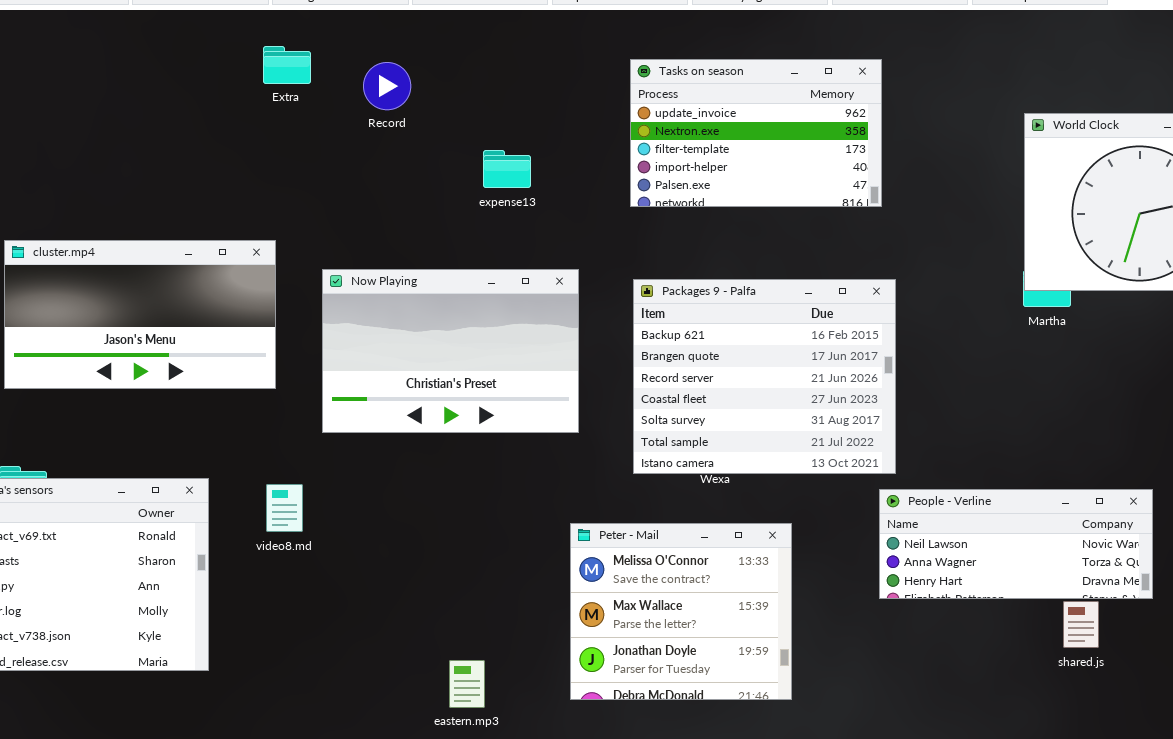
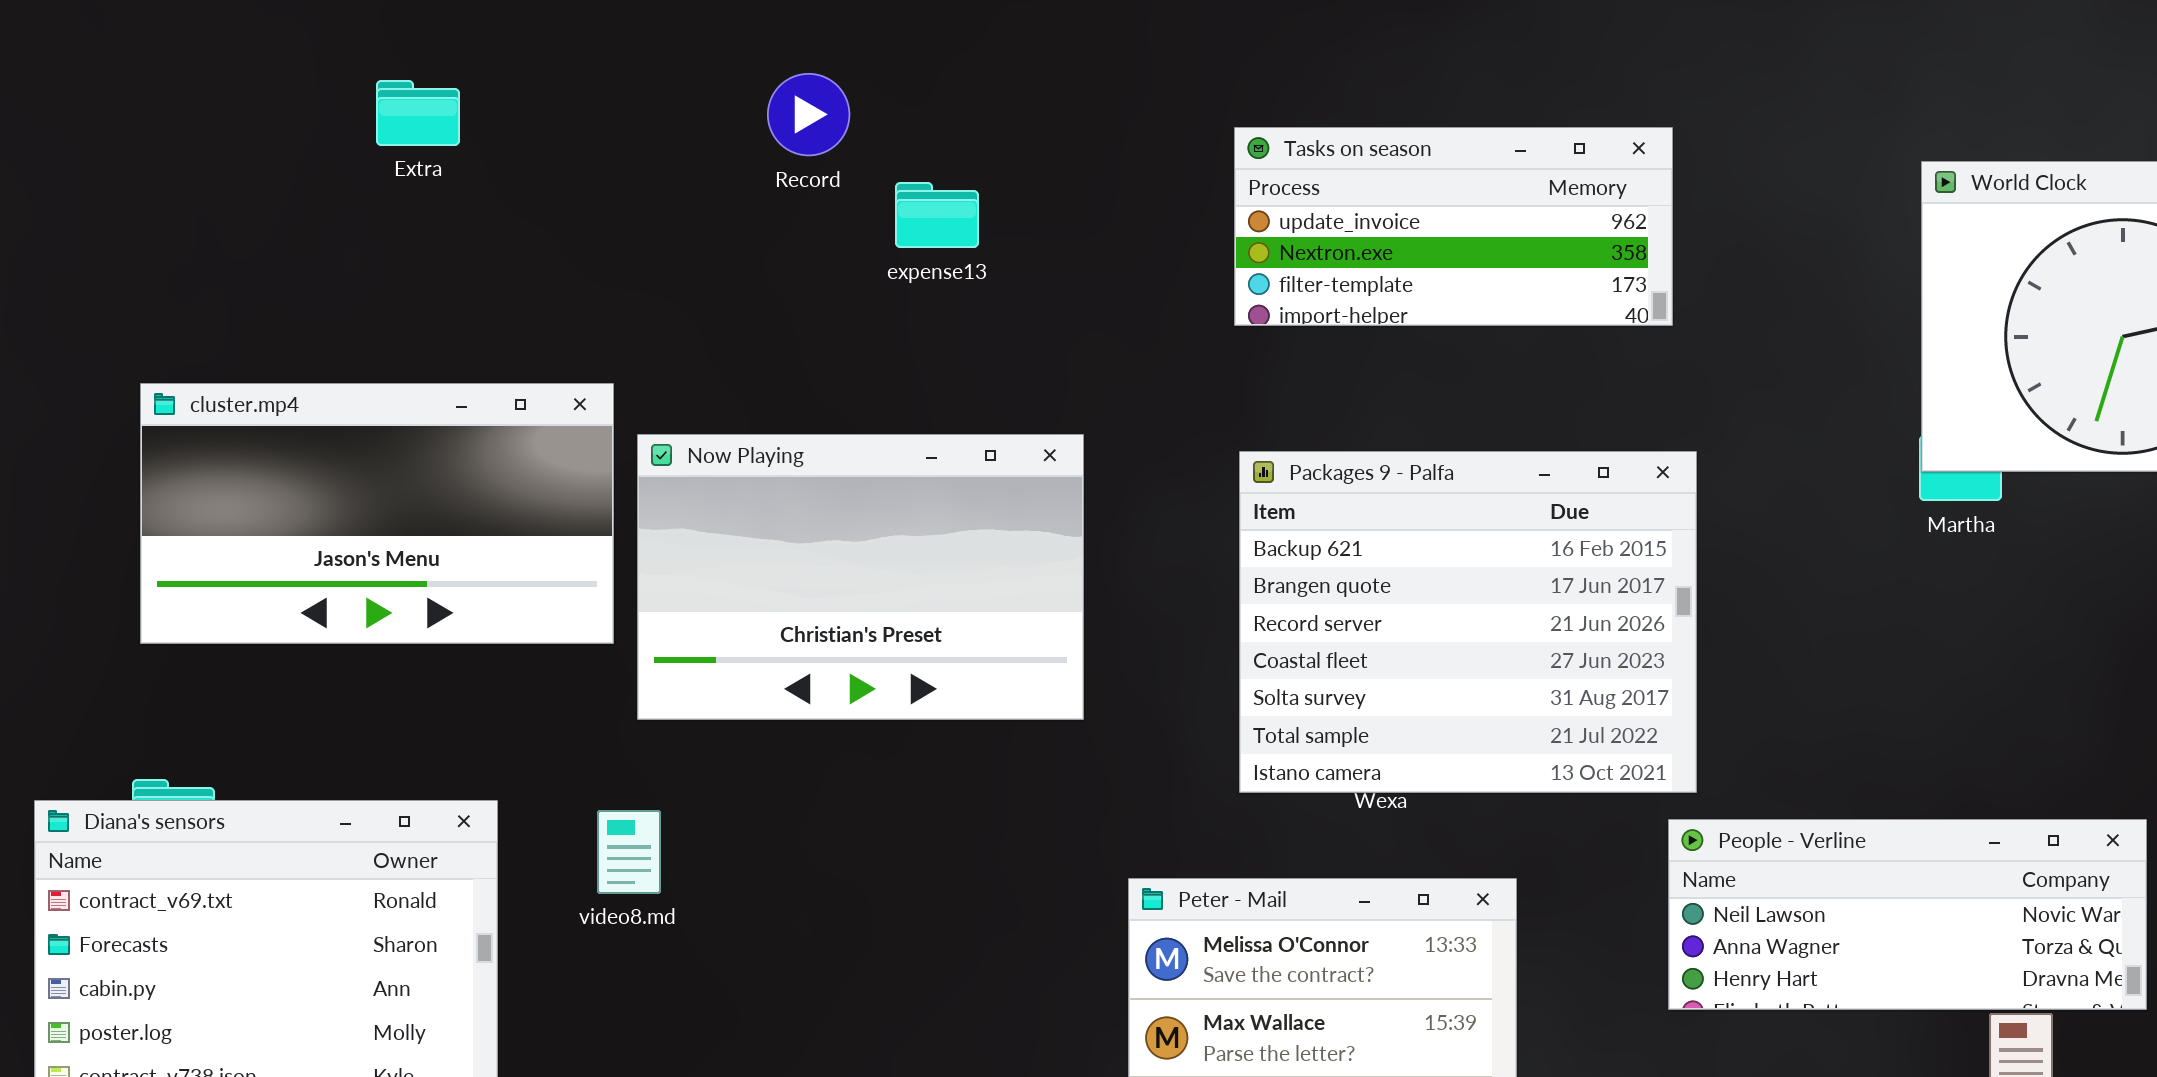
Extra: [263,46,311,84] -> [376,80,460,146], moved
Tasks on season: [630,59,882,207] -> [1234,127,1673,326], resized
expense13: [483,150,531,188] -> [895,182,979,248], moved
Now Playing: [322,269,579,433] -> [637,434,1084,720], moved

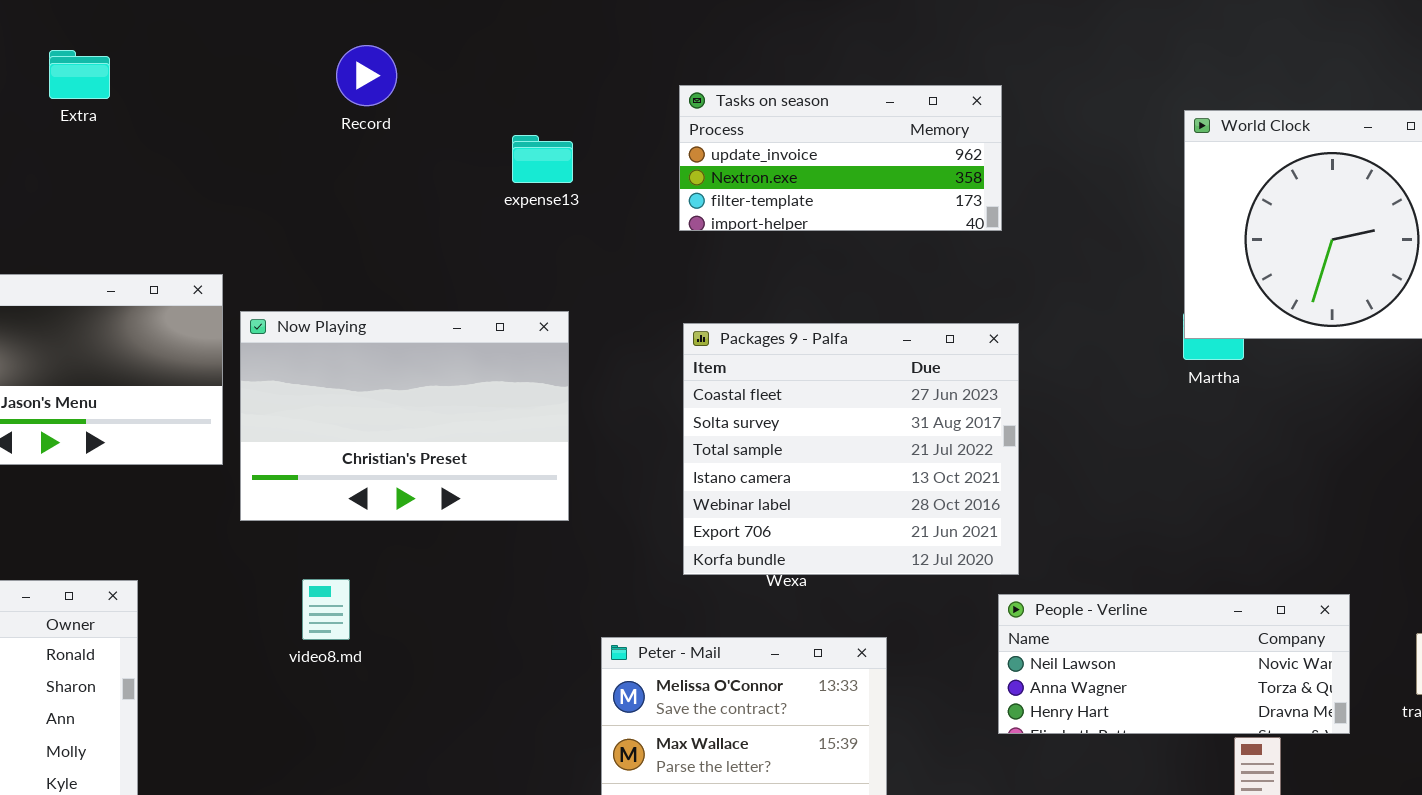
expense13: [895,182,979,248] -> [512,135,573,183], moved
Packages 9 - Palfa: [1239,451,1697,793] -> [683,323,1019,575], scrolled down 3 rows
video8.md: [597,810,661,894] -> [302,579,350,640], moved

